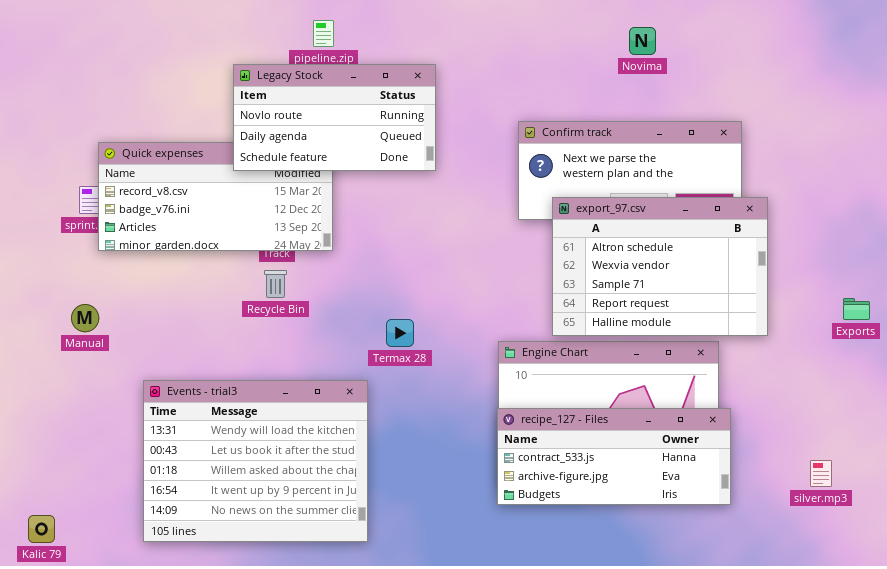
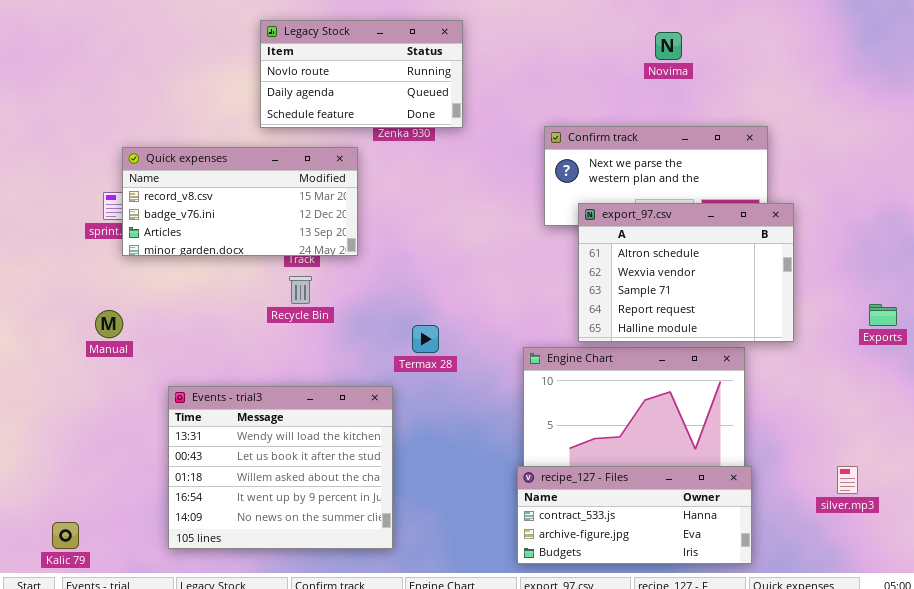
Legacy Stock: [233,64,436,171] -> [260,20,463,128], moved
recipe_127 - Files: [497,408,731,505] -> [517,466,752,564], moved

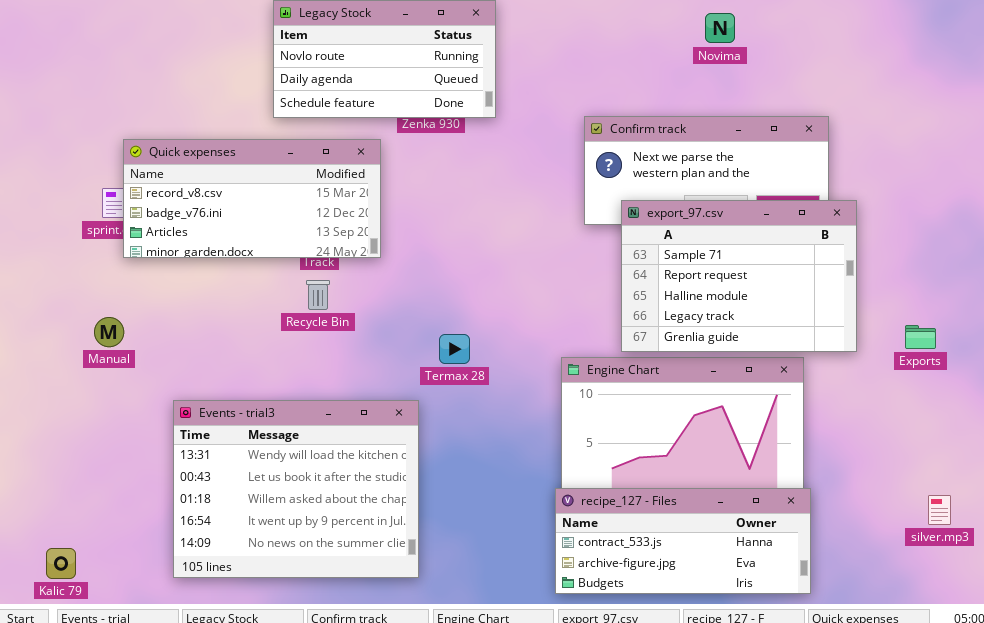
export_97.csv: [578,203,794,342] -> [621,200,857,352], scrolled down 2 rows
Exports: [869,304,897,326] -> [905,325,936,349], moved
silver.mp3: [837,466,858,494] -> [928,495,951,525], moved

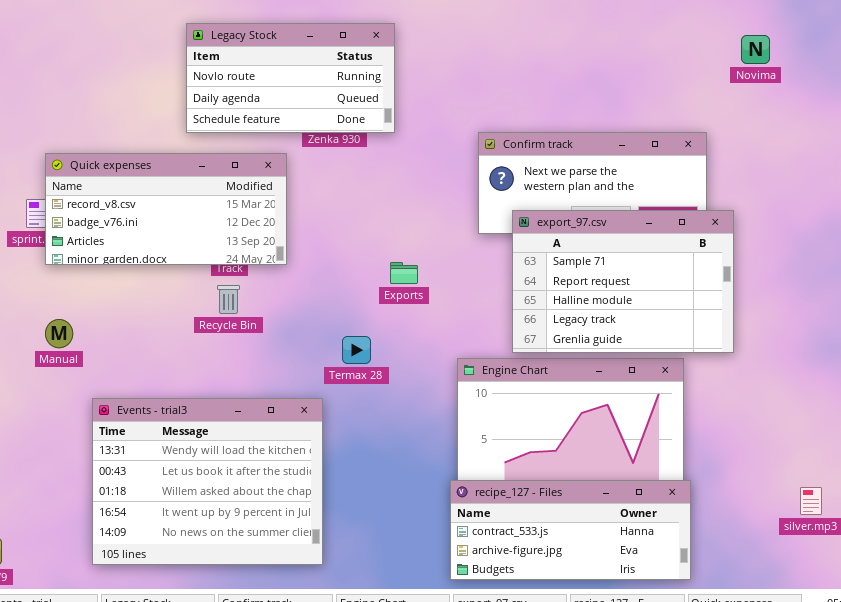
Novima: [705,13,735,43] -> [741,35,770,64], moved
Manual: [94,317,124,347] -> [45,319,73,348], moved
Exports: [905,325,936,349] -> [390,262,418,284], moved

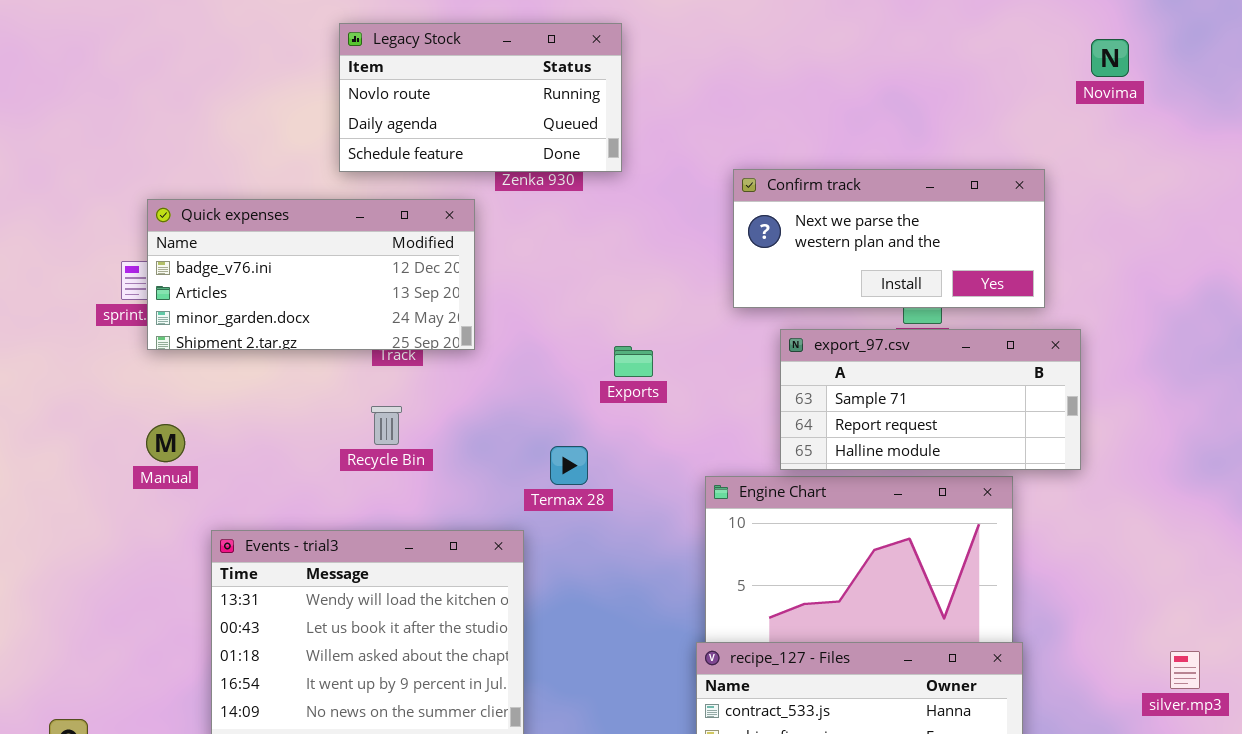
Quick expenses: [45,153,287,265] -> [147,199,475,350], scrolled down 1 row
export_97.csv: [512,210,734,353] -> [780,329,1081,470], resized
Recycle Bin: [217,285,240,314] -> [371,406,402,445], moved

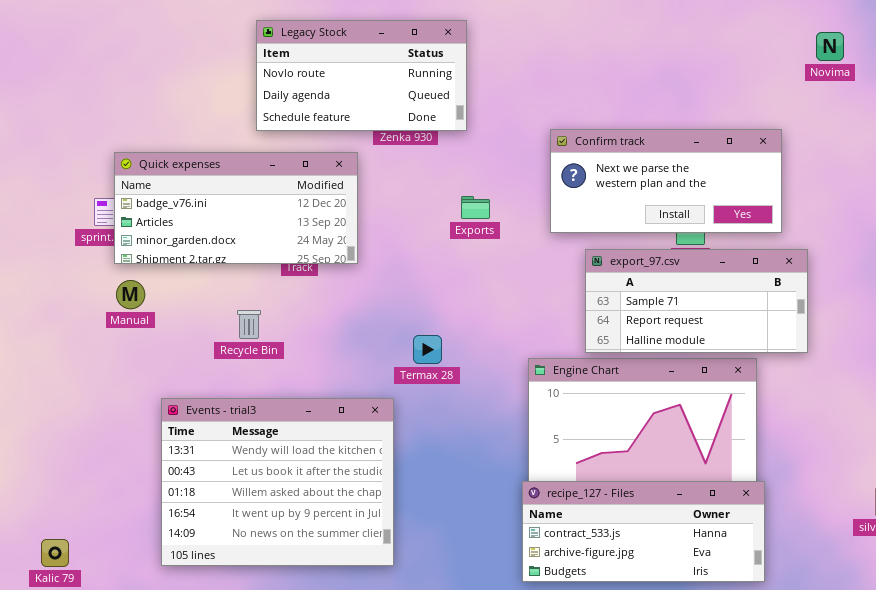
Exports: [614,346,653,377] -> [461,196,490,219], moved
Recycle Bin: [371,406,402,445] -> [237,310,261,339], moved
Manual: [146,424,185,462] -> [116,280,145,309], moved

